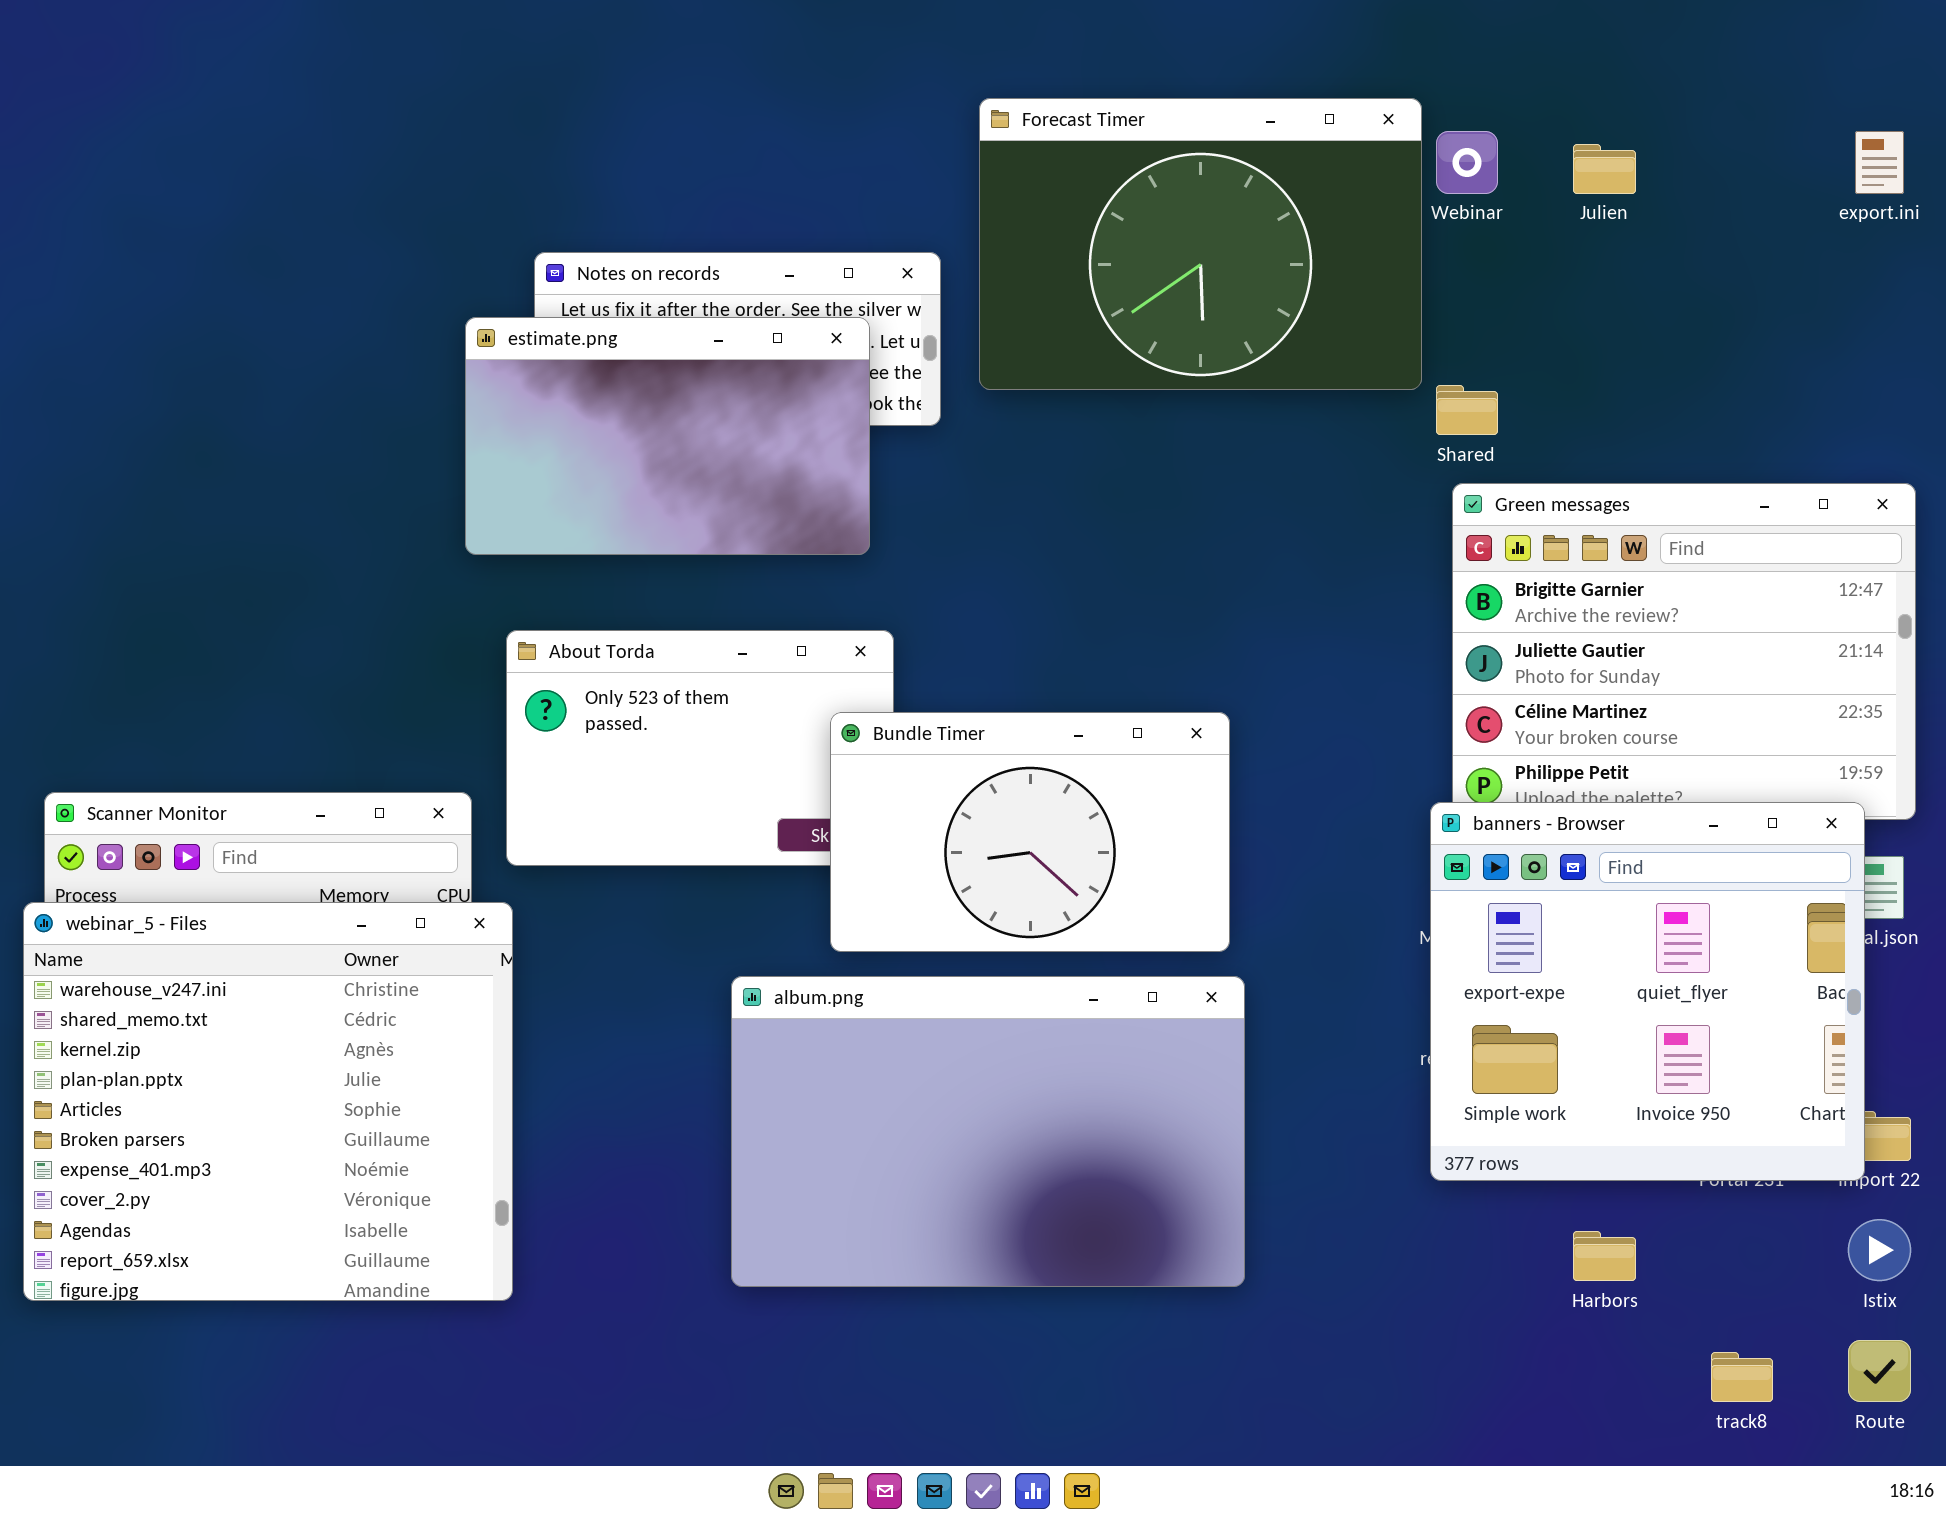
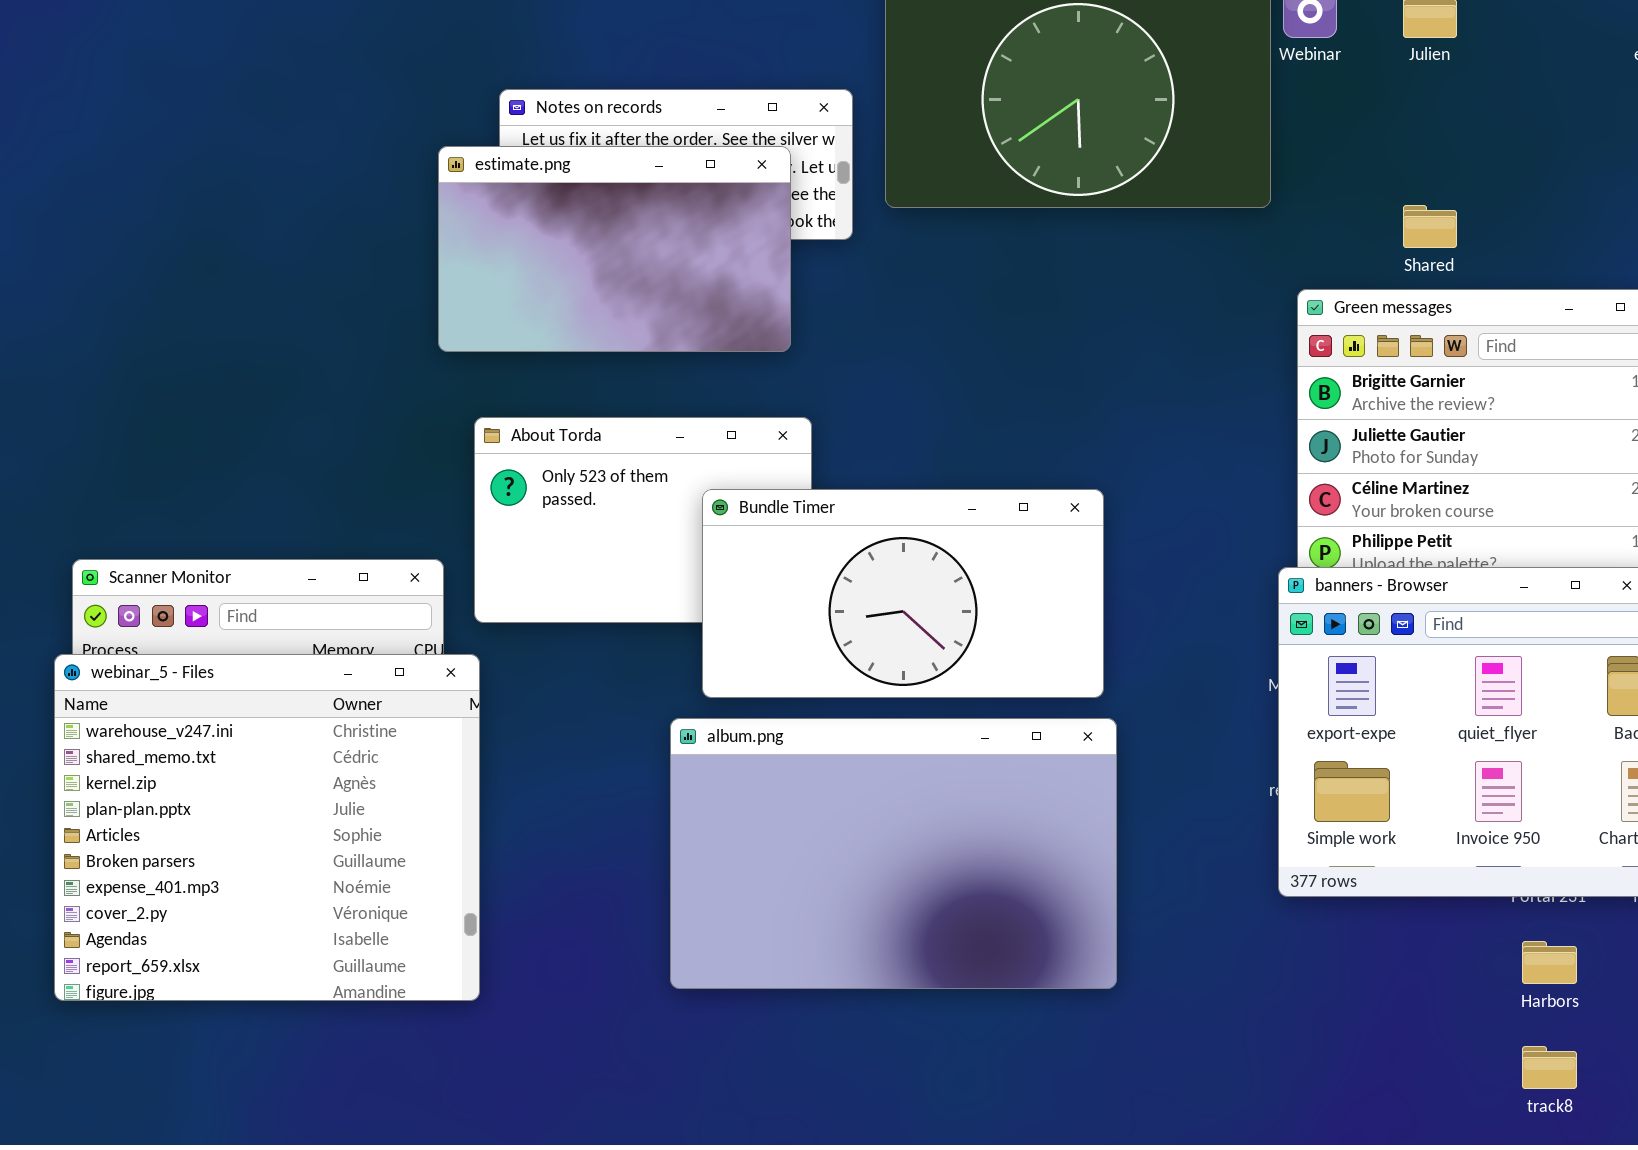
Shared: [1436,385,1498,435] -> [1403,205,1457,248], moved
Bundle Timer: [830,712,1230,952] -> [702,489,1104,698], resized
Harbors: [1573,1231,1636,1281] -> [1522,941,1577,984], moved

